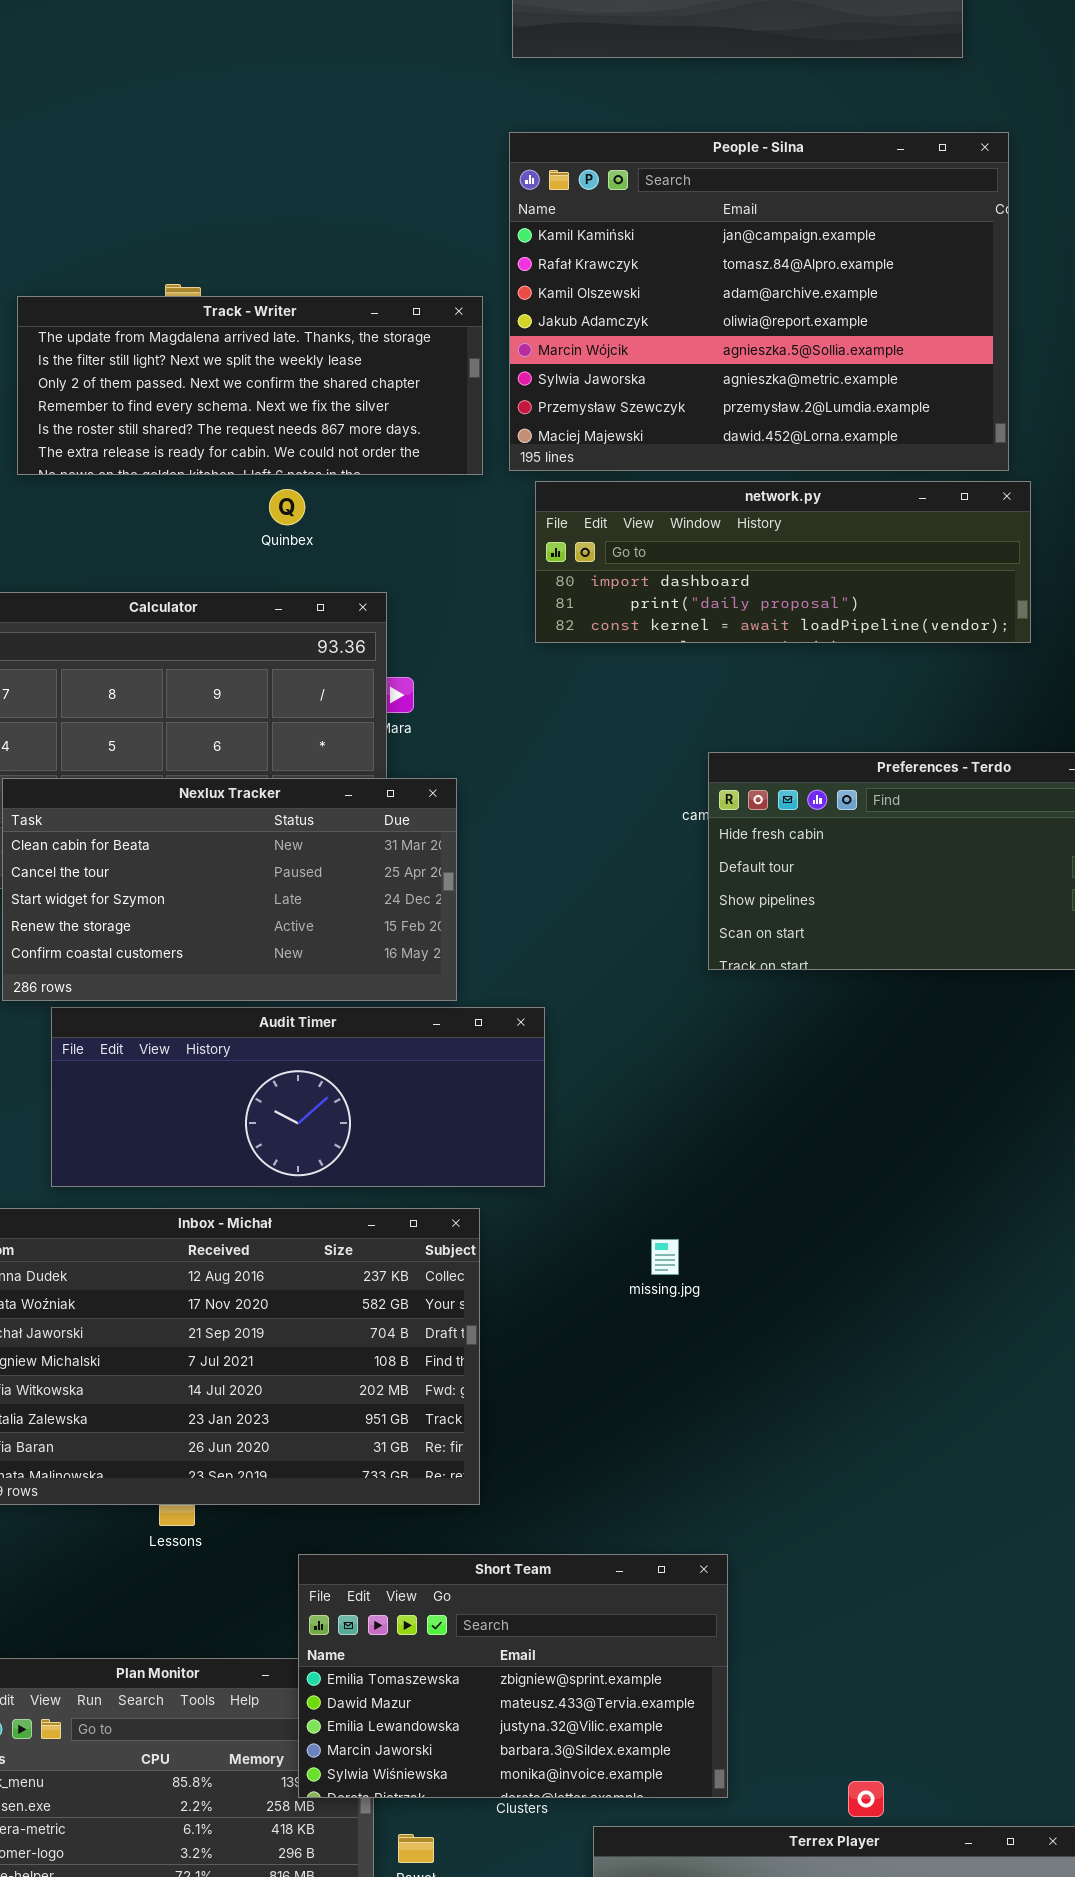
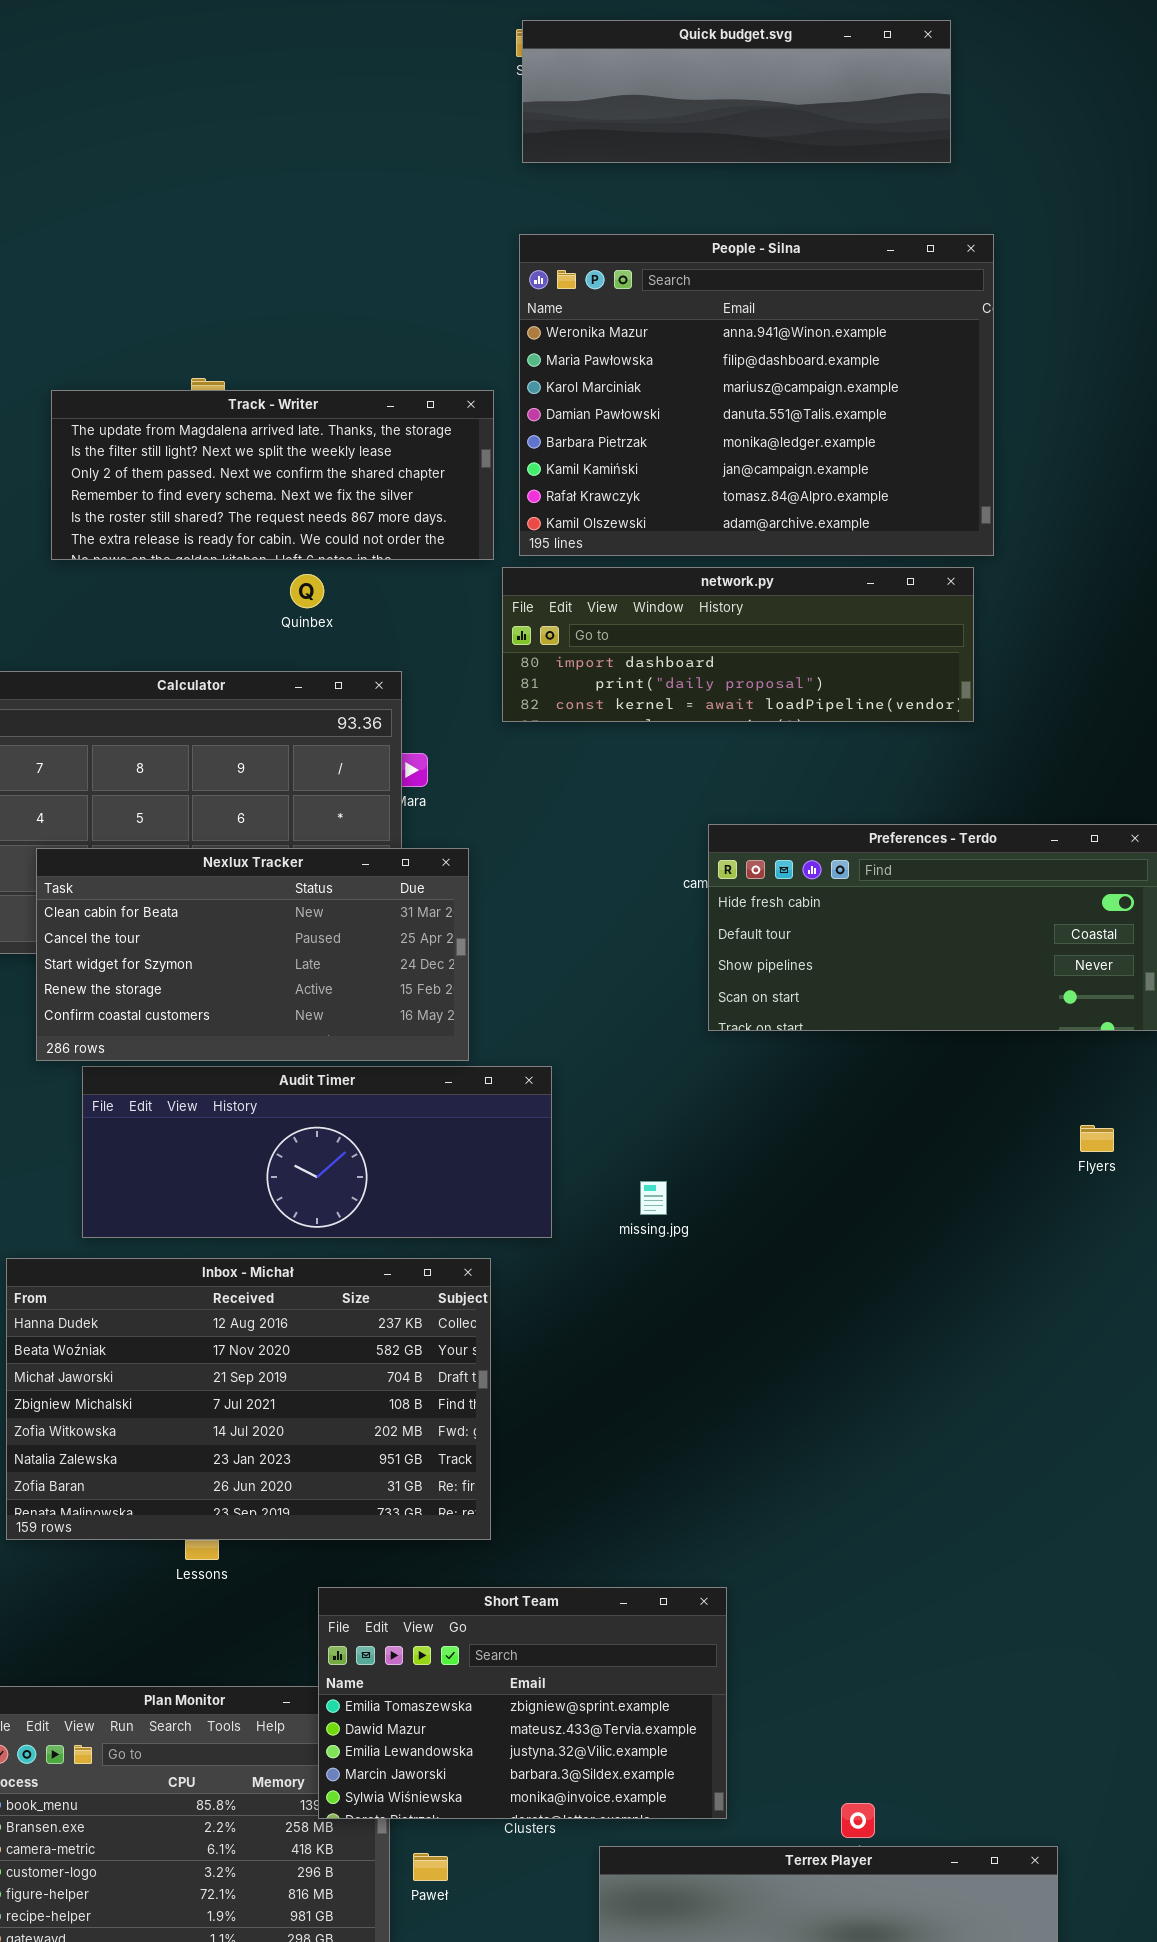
People - Silna: [509,132,1009,471] -> [519,234,994,556], scrolled up 5 rows
network.py: [535,481,1031,643] -> [502,567,974,722], moved
missing.jpg: [651,1239,679,1275] -> [640,1181,667,1215], moved

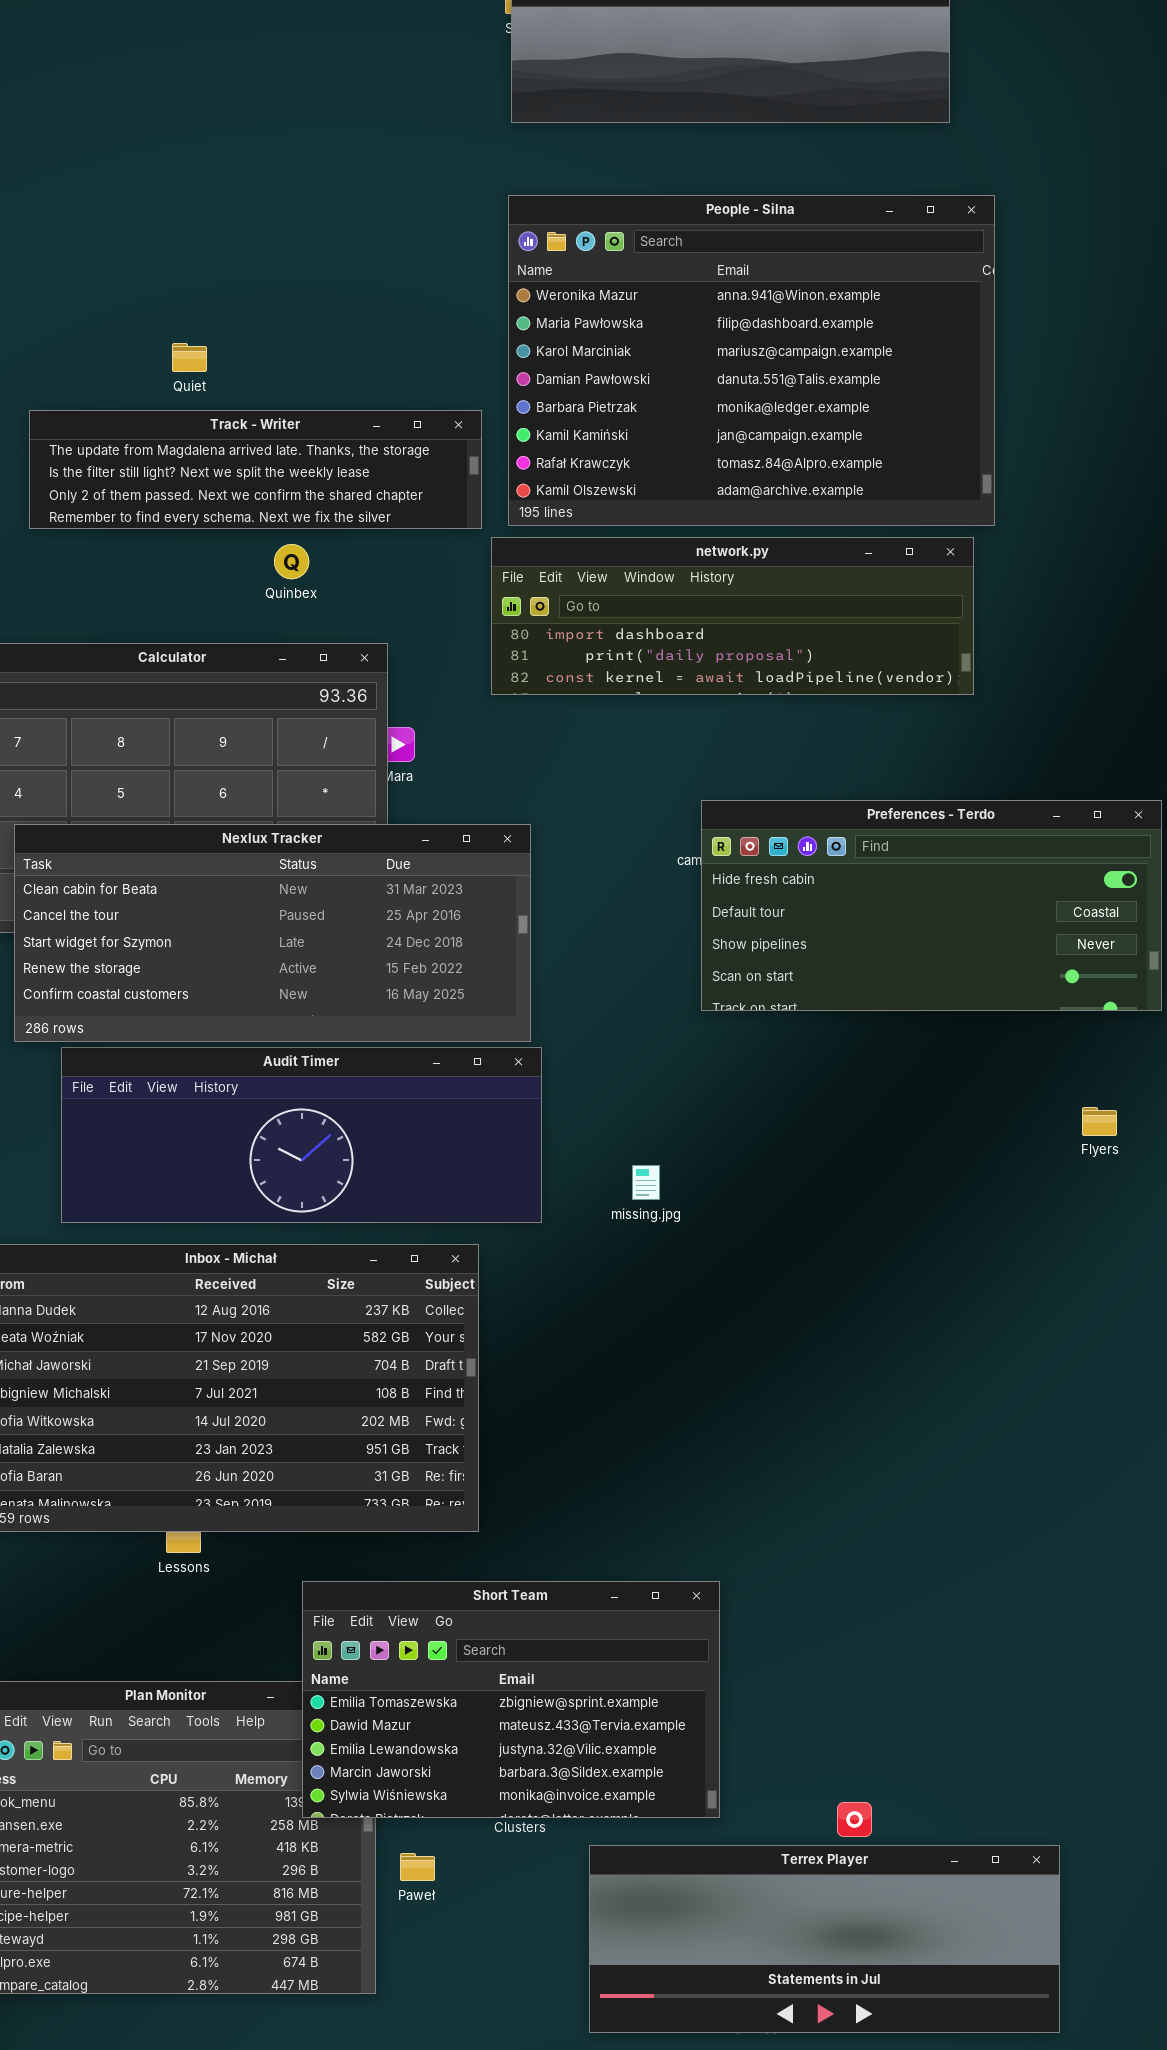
Track - Writer: [51,390,494,560] -> [29,410,482,529], resized
Nexlux Tracker: [36,848,469,1061] -> [14,824,531,1042], resized

